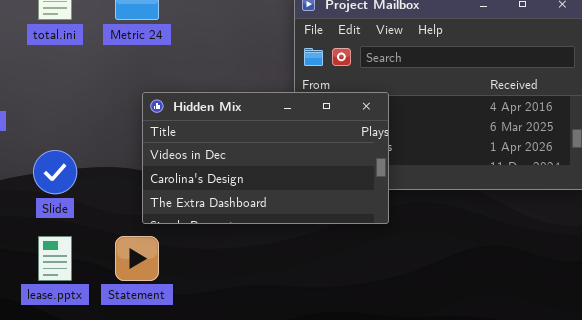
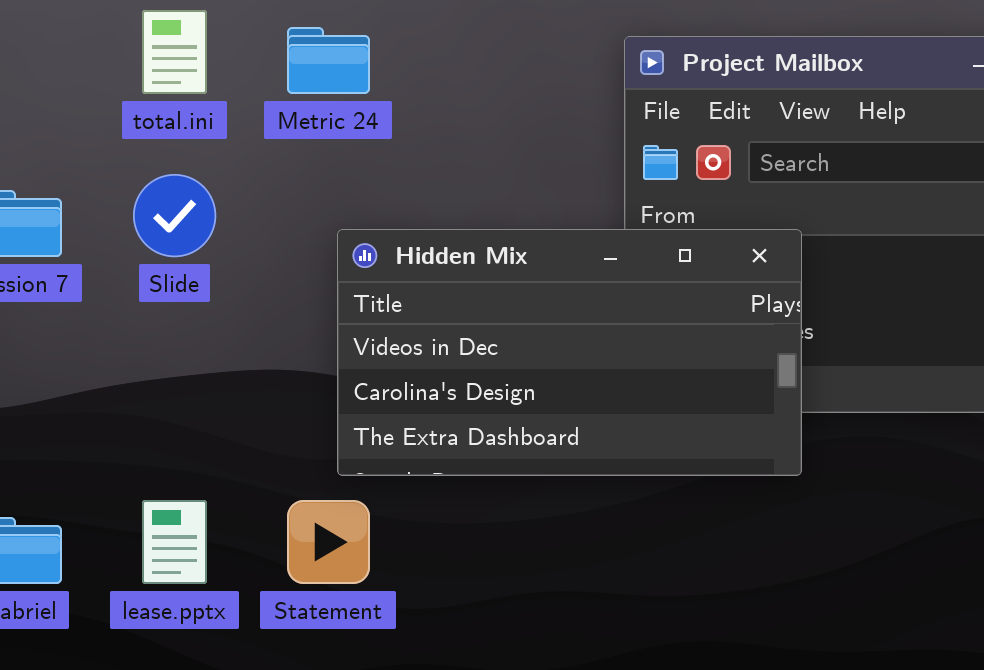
Slide: [33,150,77,194] -> [133,174,216,257], moved

